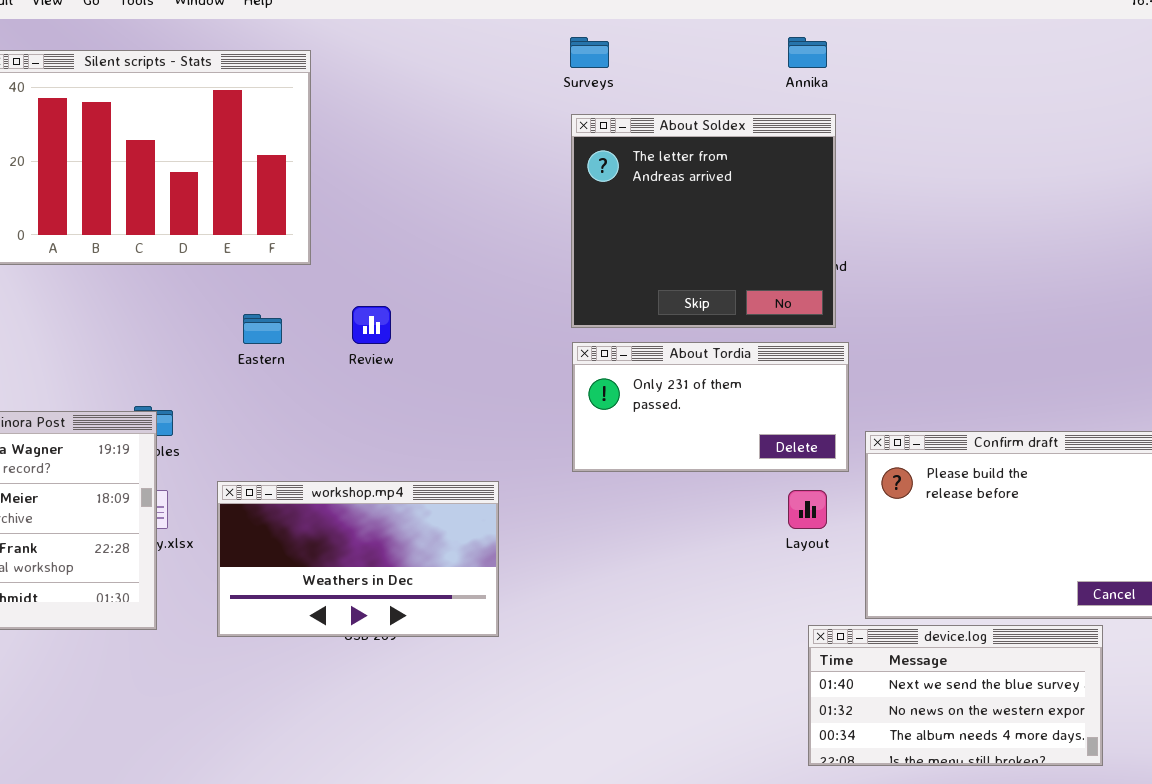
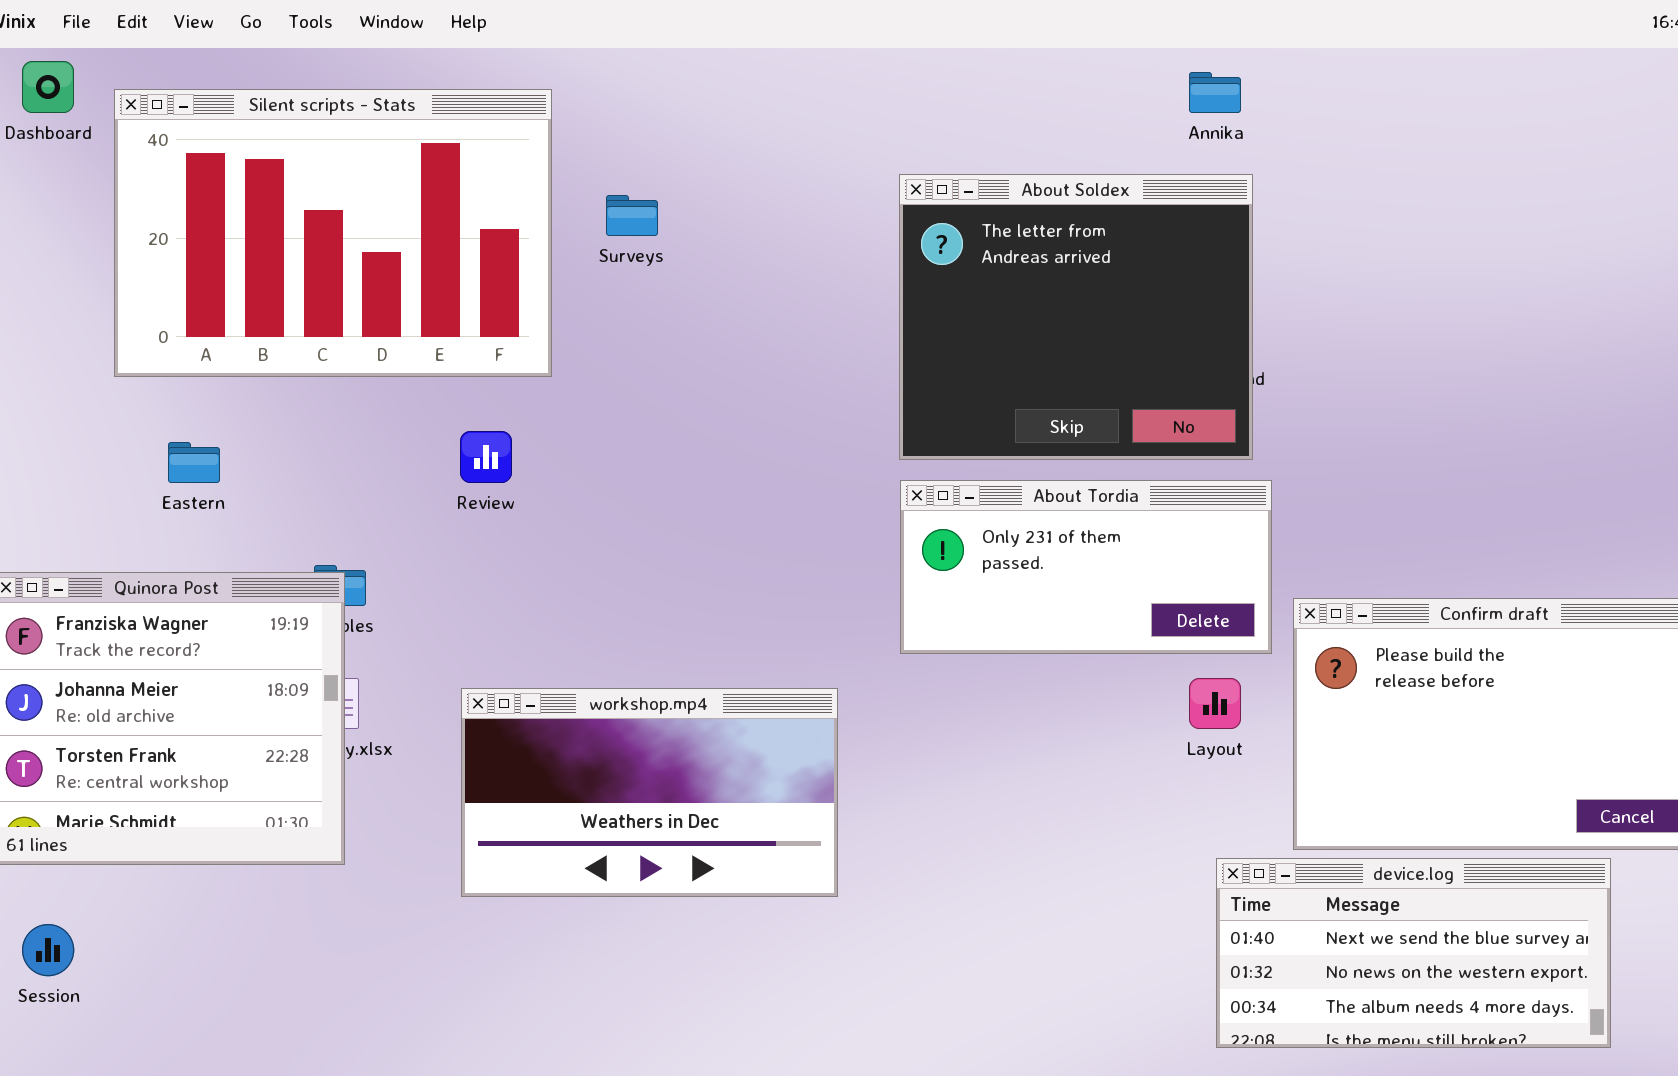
Surveys: [570,37,609,68] -> [606,195,658,236], moved
Review: [352,306,391,344] -> [460,431,512,483], moved
Eastern: [243,314,282,344] -> [168,442,220,483], moved
workshop.mp4: [217,481,499,637] -> [461,688,838,897], moved

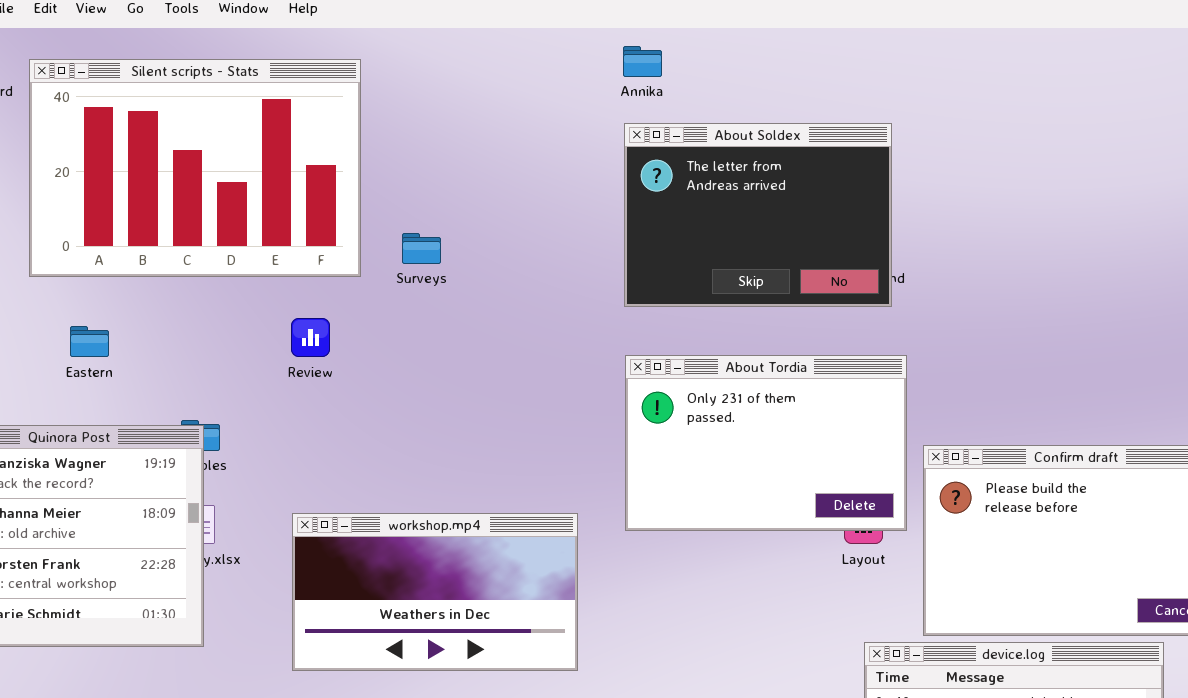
Annika: [1189,72,1241,113] -> [623,46,662,77], moved
About Soldex: [899,174,1253,460] -> [624,123,892,307], resized
Surveys: [606,195,658,236] -> [402,233,441,264], moved
About Tordia: [900,480,1272,654] -> [625,355,907,531], resized

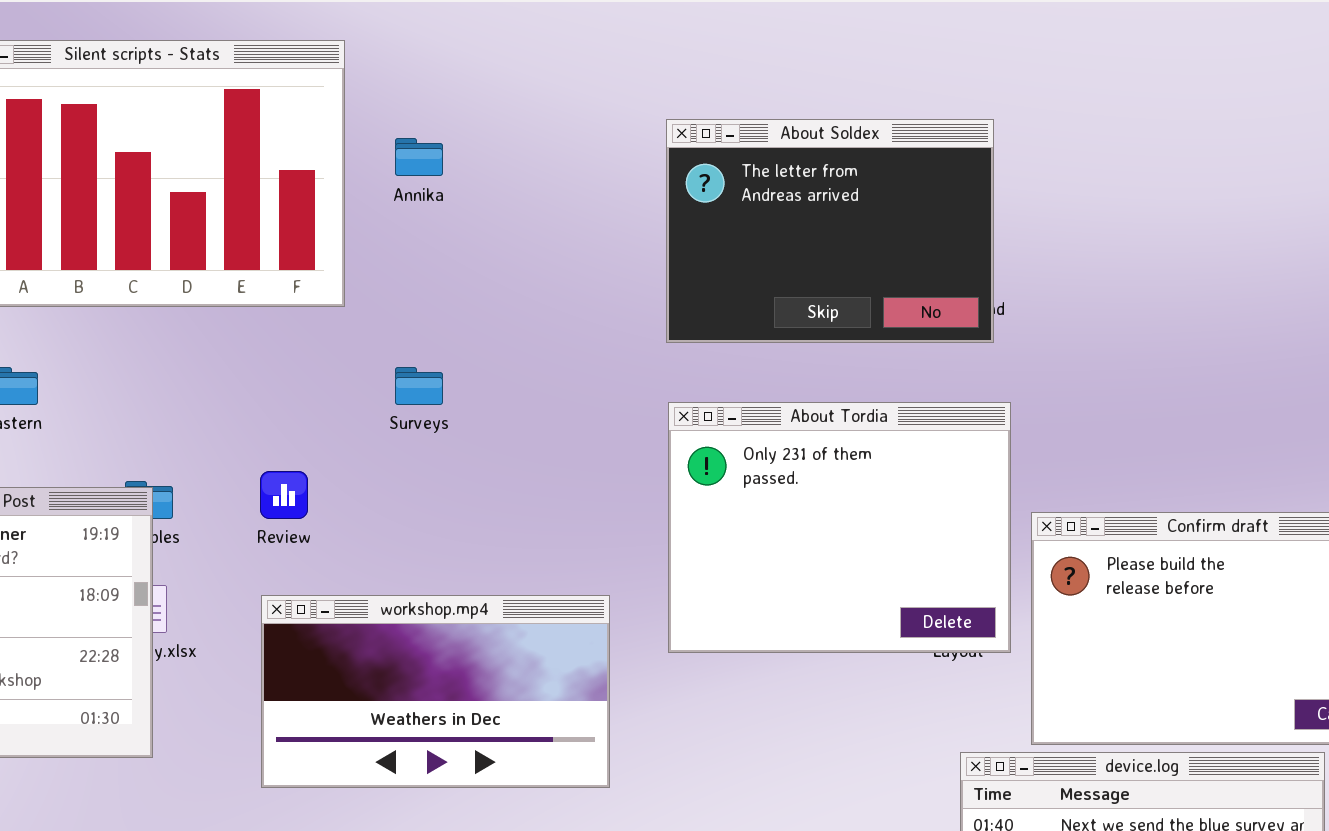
Annika: [623,46,662,77] -> [395,138,443,176], moved
Surveys: [402,233,441,264] -> [395,367,443,405], moved
Review: [291,318,330,357] -> [260,471,308,519], moved
About Tordia: [625,355,907,531] -> [668,402,1011,653], resized

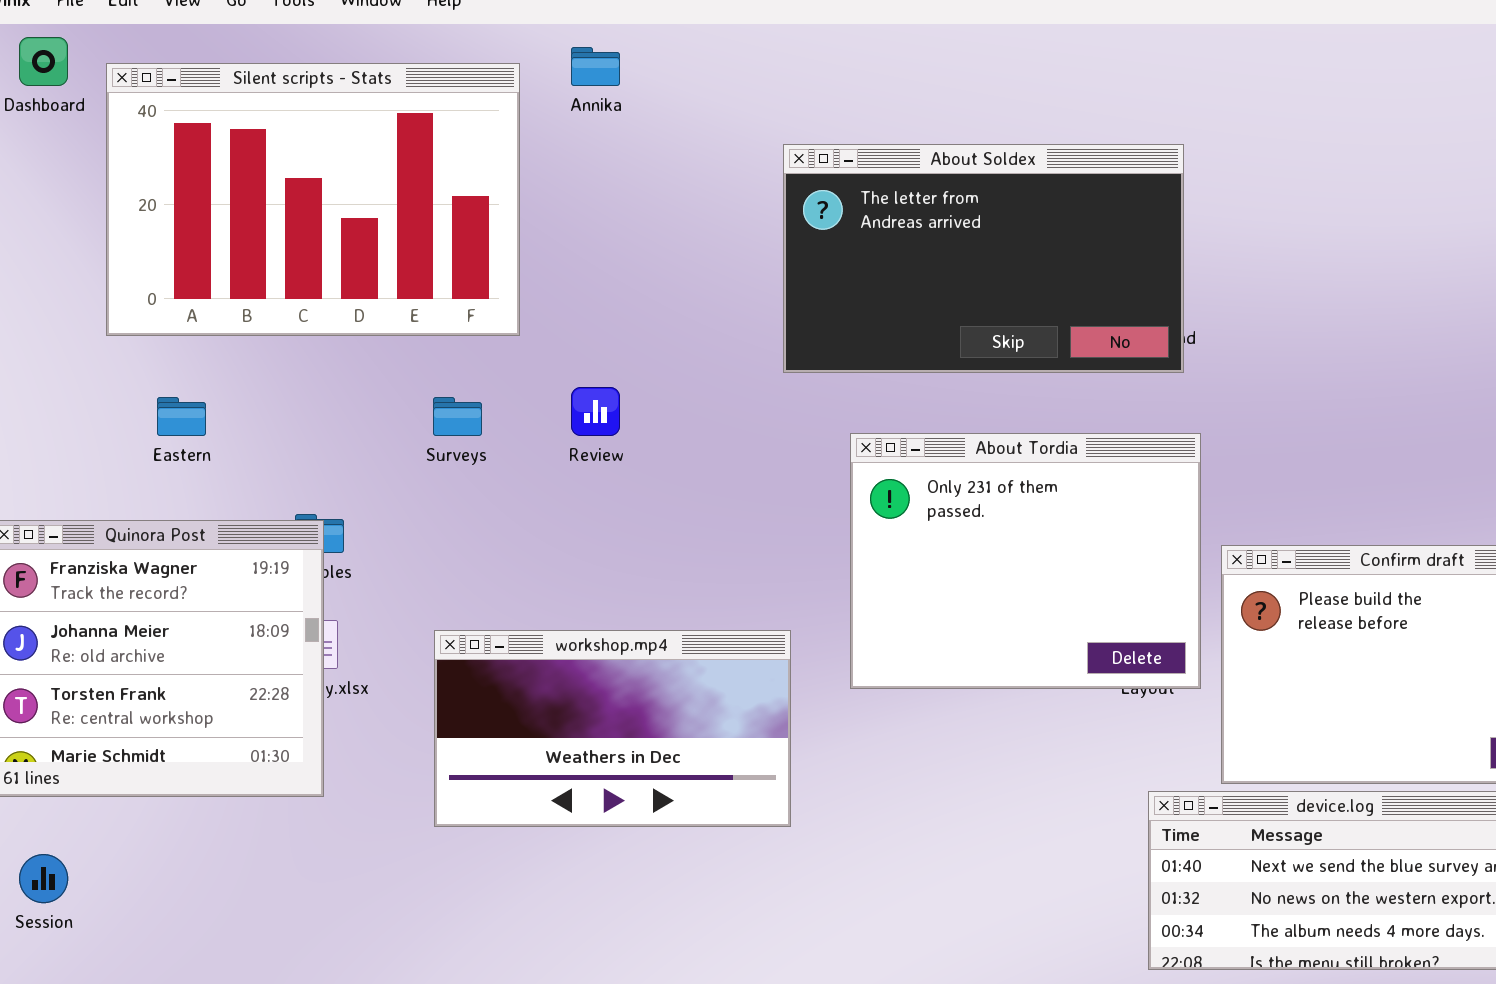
About Soldex: [666,119,994,343] -> [783,144,1184,373], resized
Annika: [395,138,443,176] -> [571,47,620,86], moved
Surveys: [395,367,443,405] -> [433,397,482,436], moved
Review: [260,471,308,519] -> [571,387,620,436], moved

